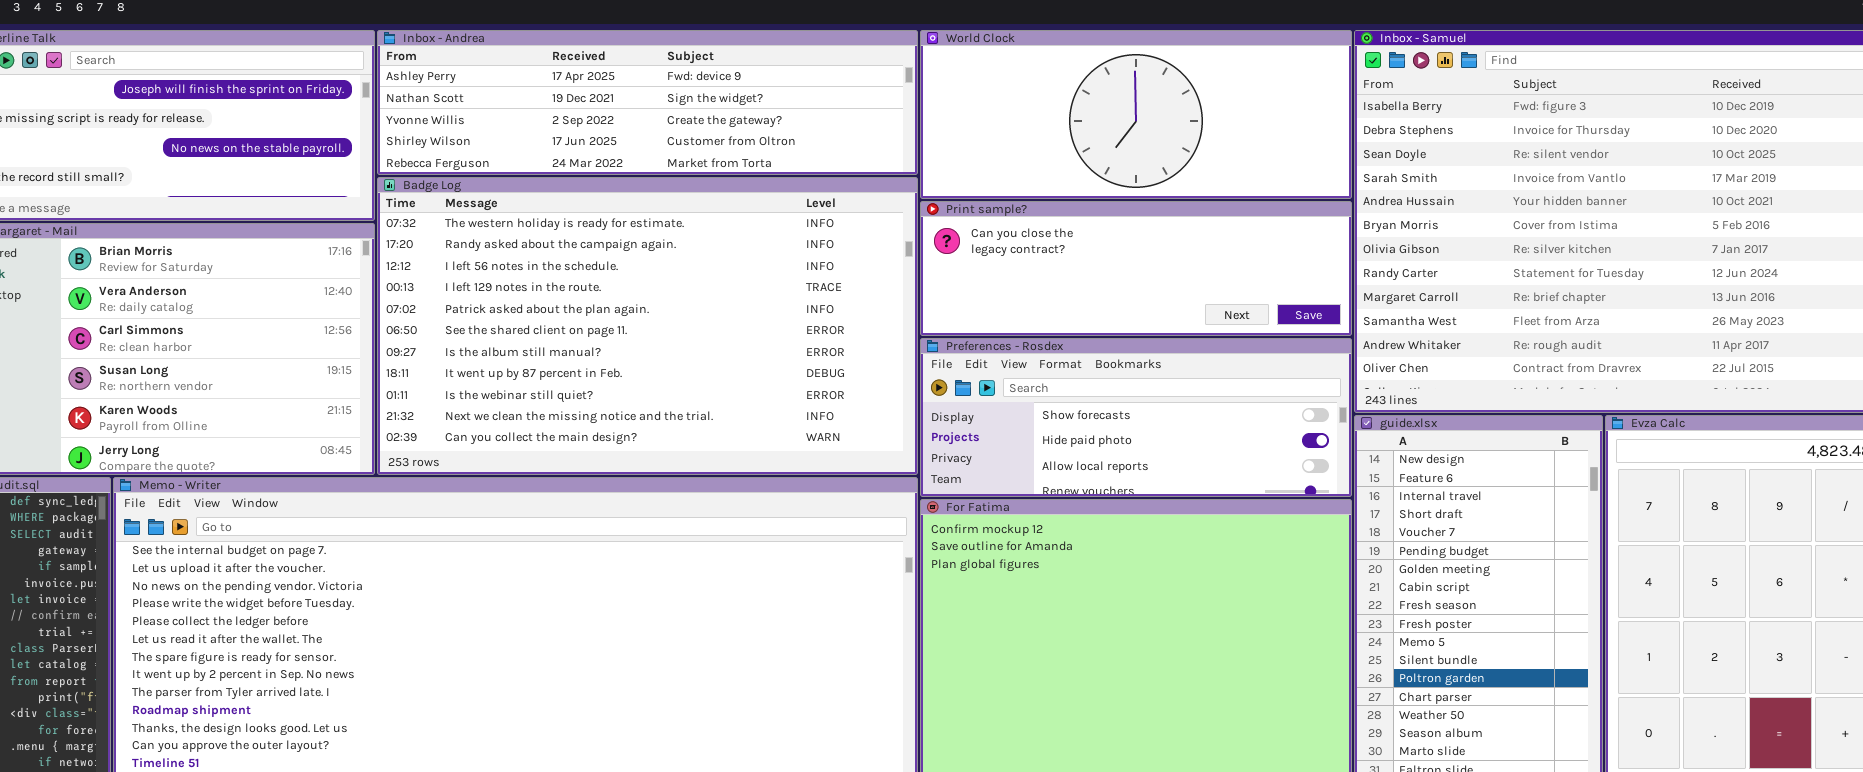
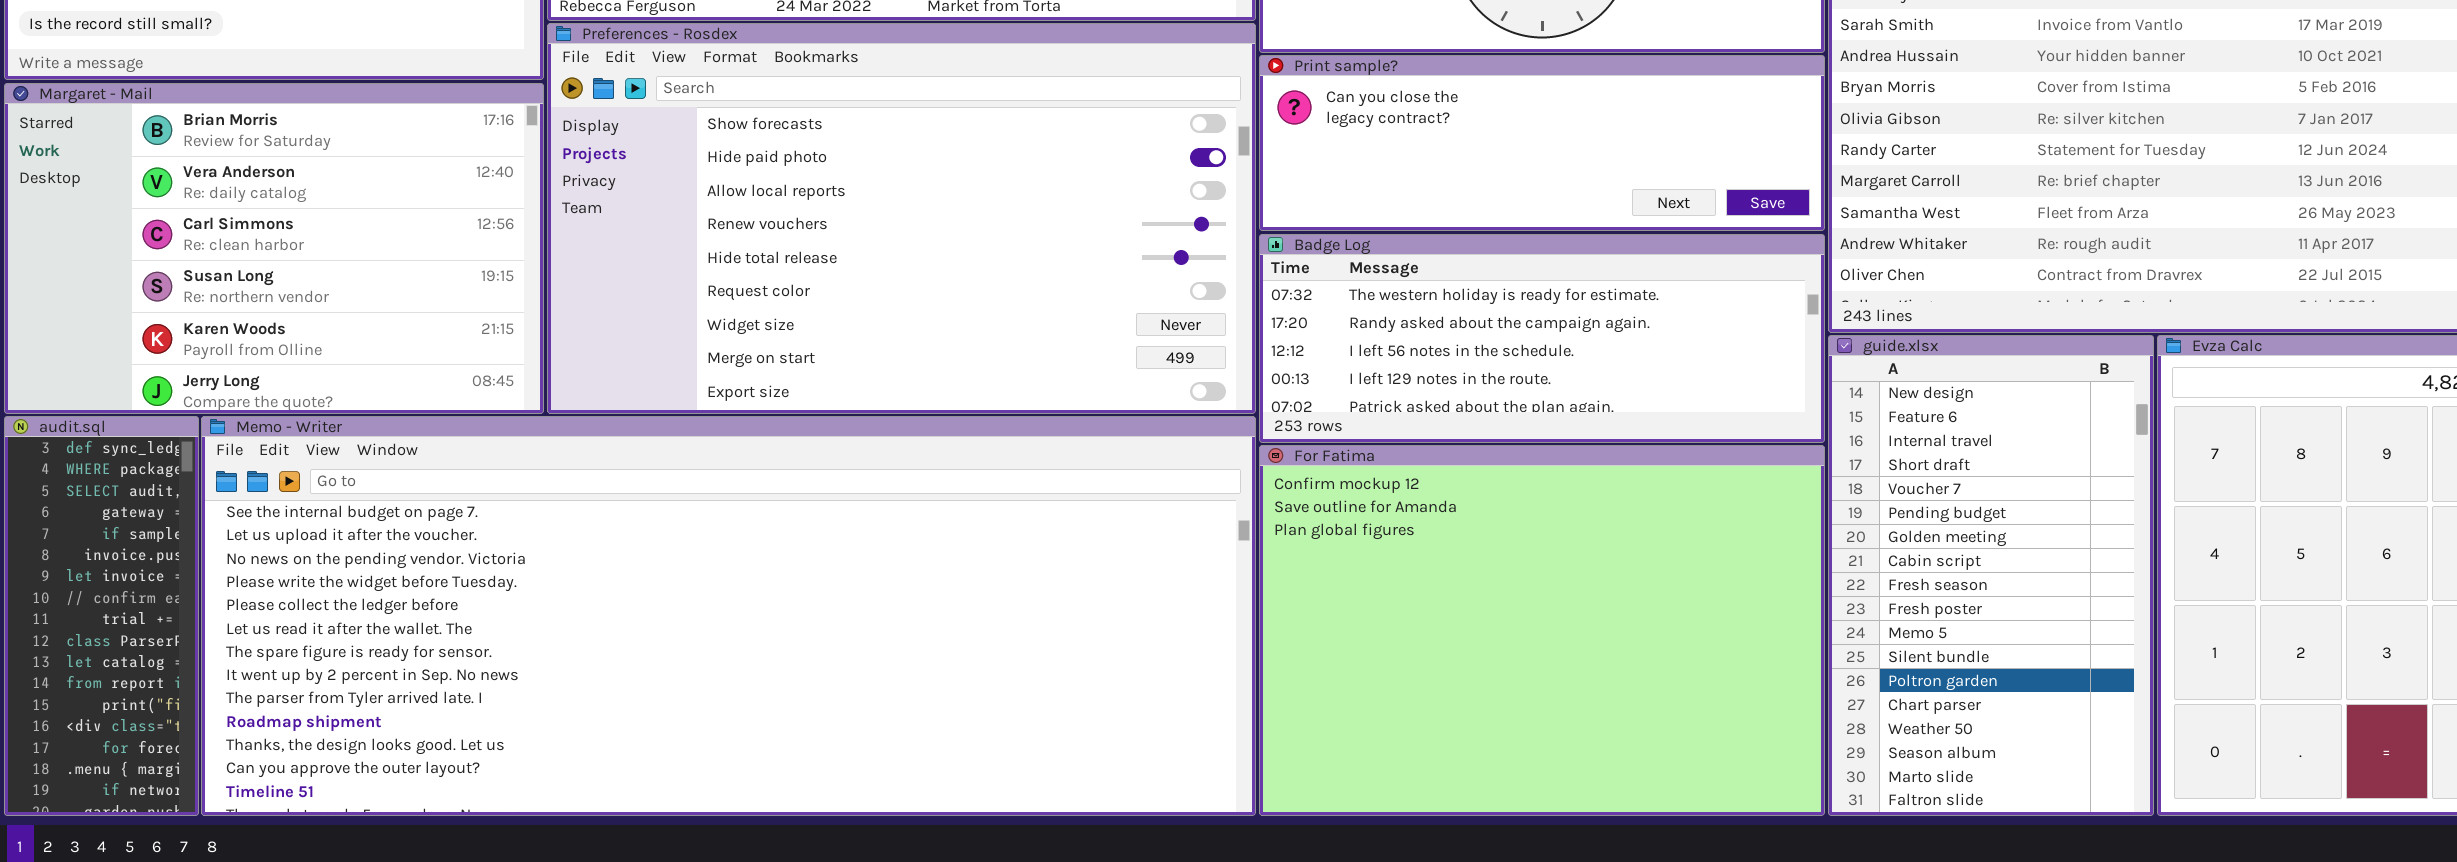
Badge Log: [377,177,918,475] -> [1259,234,1825,443], moved, resized
Preferences - Rosdex: [920,338,1352,497] -> [547,23,1256,414], moved, resized

